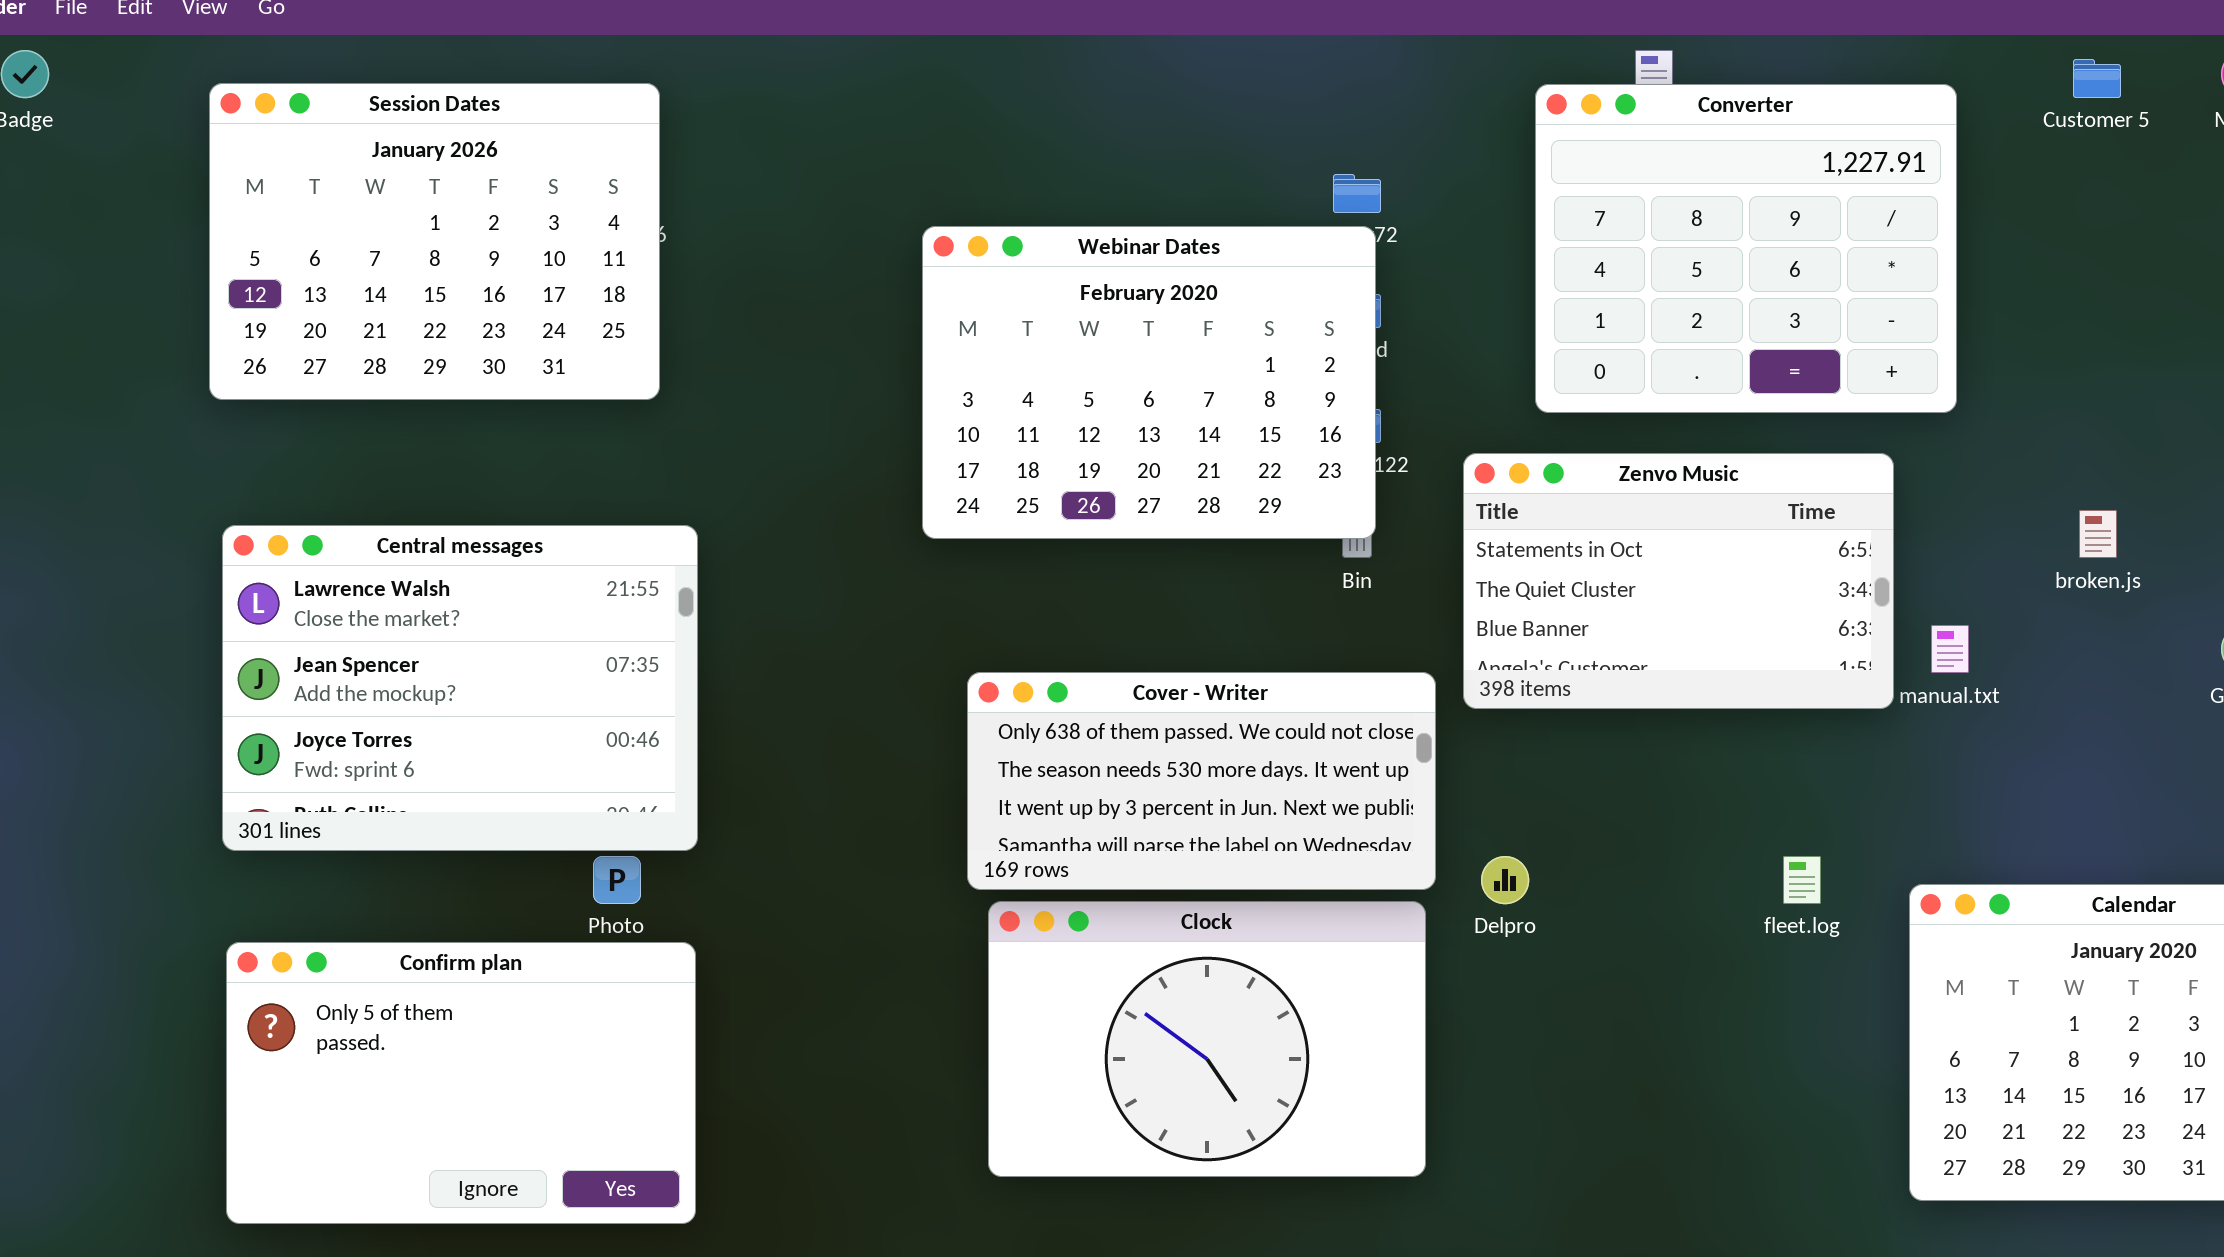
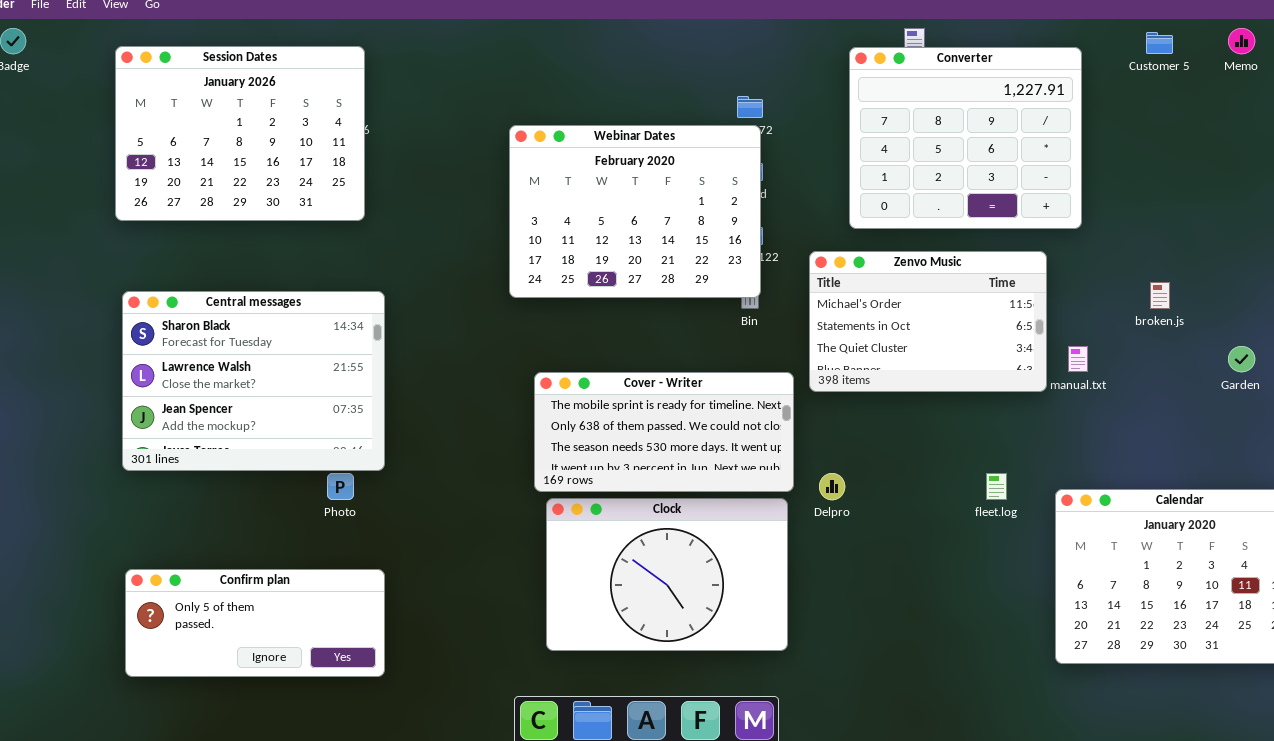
Zenvo Music: [1463,453,1894,709] -> [809,251,1047,392], scrolled up 1 row
Central messages: [222,525,698,851] -> [122,291,385,471], scrolled up 1 row
Cover - Writer: [967,672,1436,890] -> [534,372,794,492], scrolled up 1 row
Confirm plan: [226,942,696,1224] -> [125,569,385,677], resized

